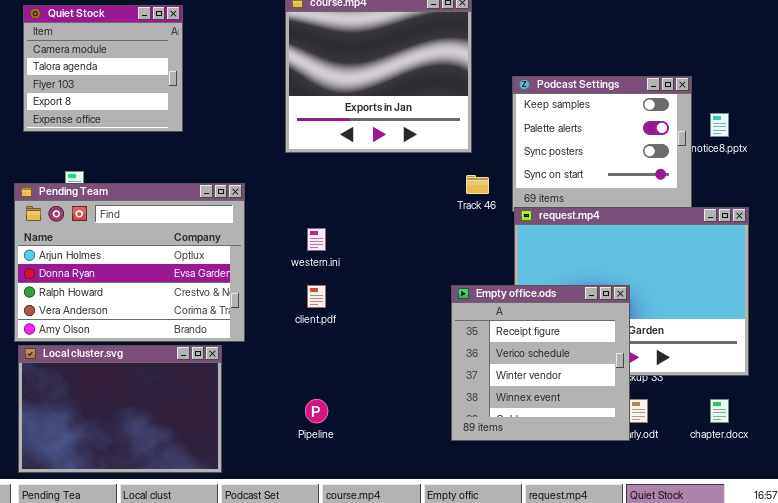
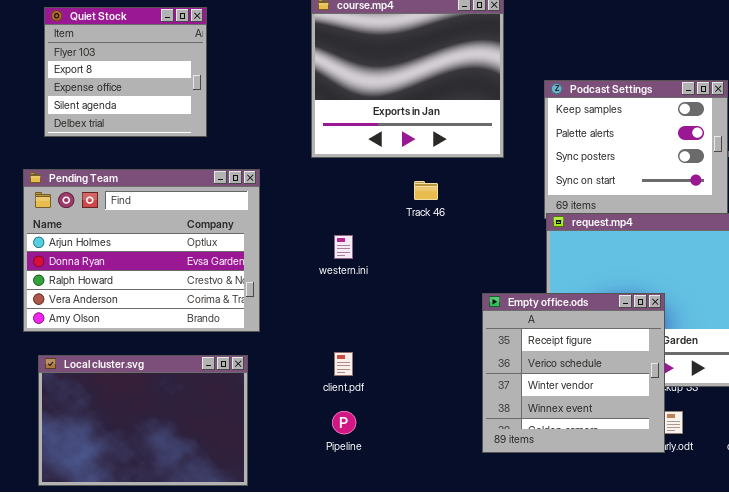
Quiet Stock: [23,5,183,132] -> [44,7,207,137], scrolled down 2 rows
Track 46: [466,175,489,194] -> [414,181,438,200], moved
Pending Team: [14,183,245,342] -> [23,169,260,332], moved
client.pdf: [307,285,326,308] -> [334,352,353,376], moved

